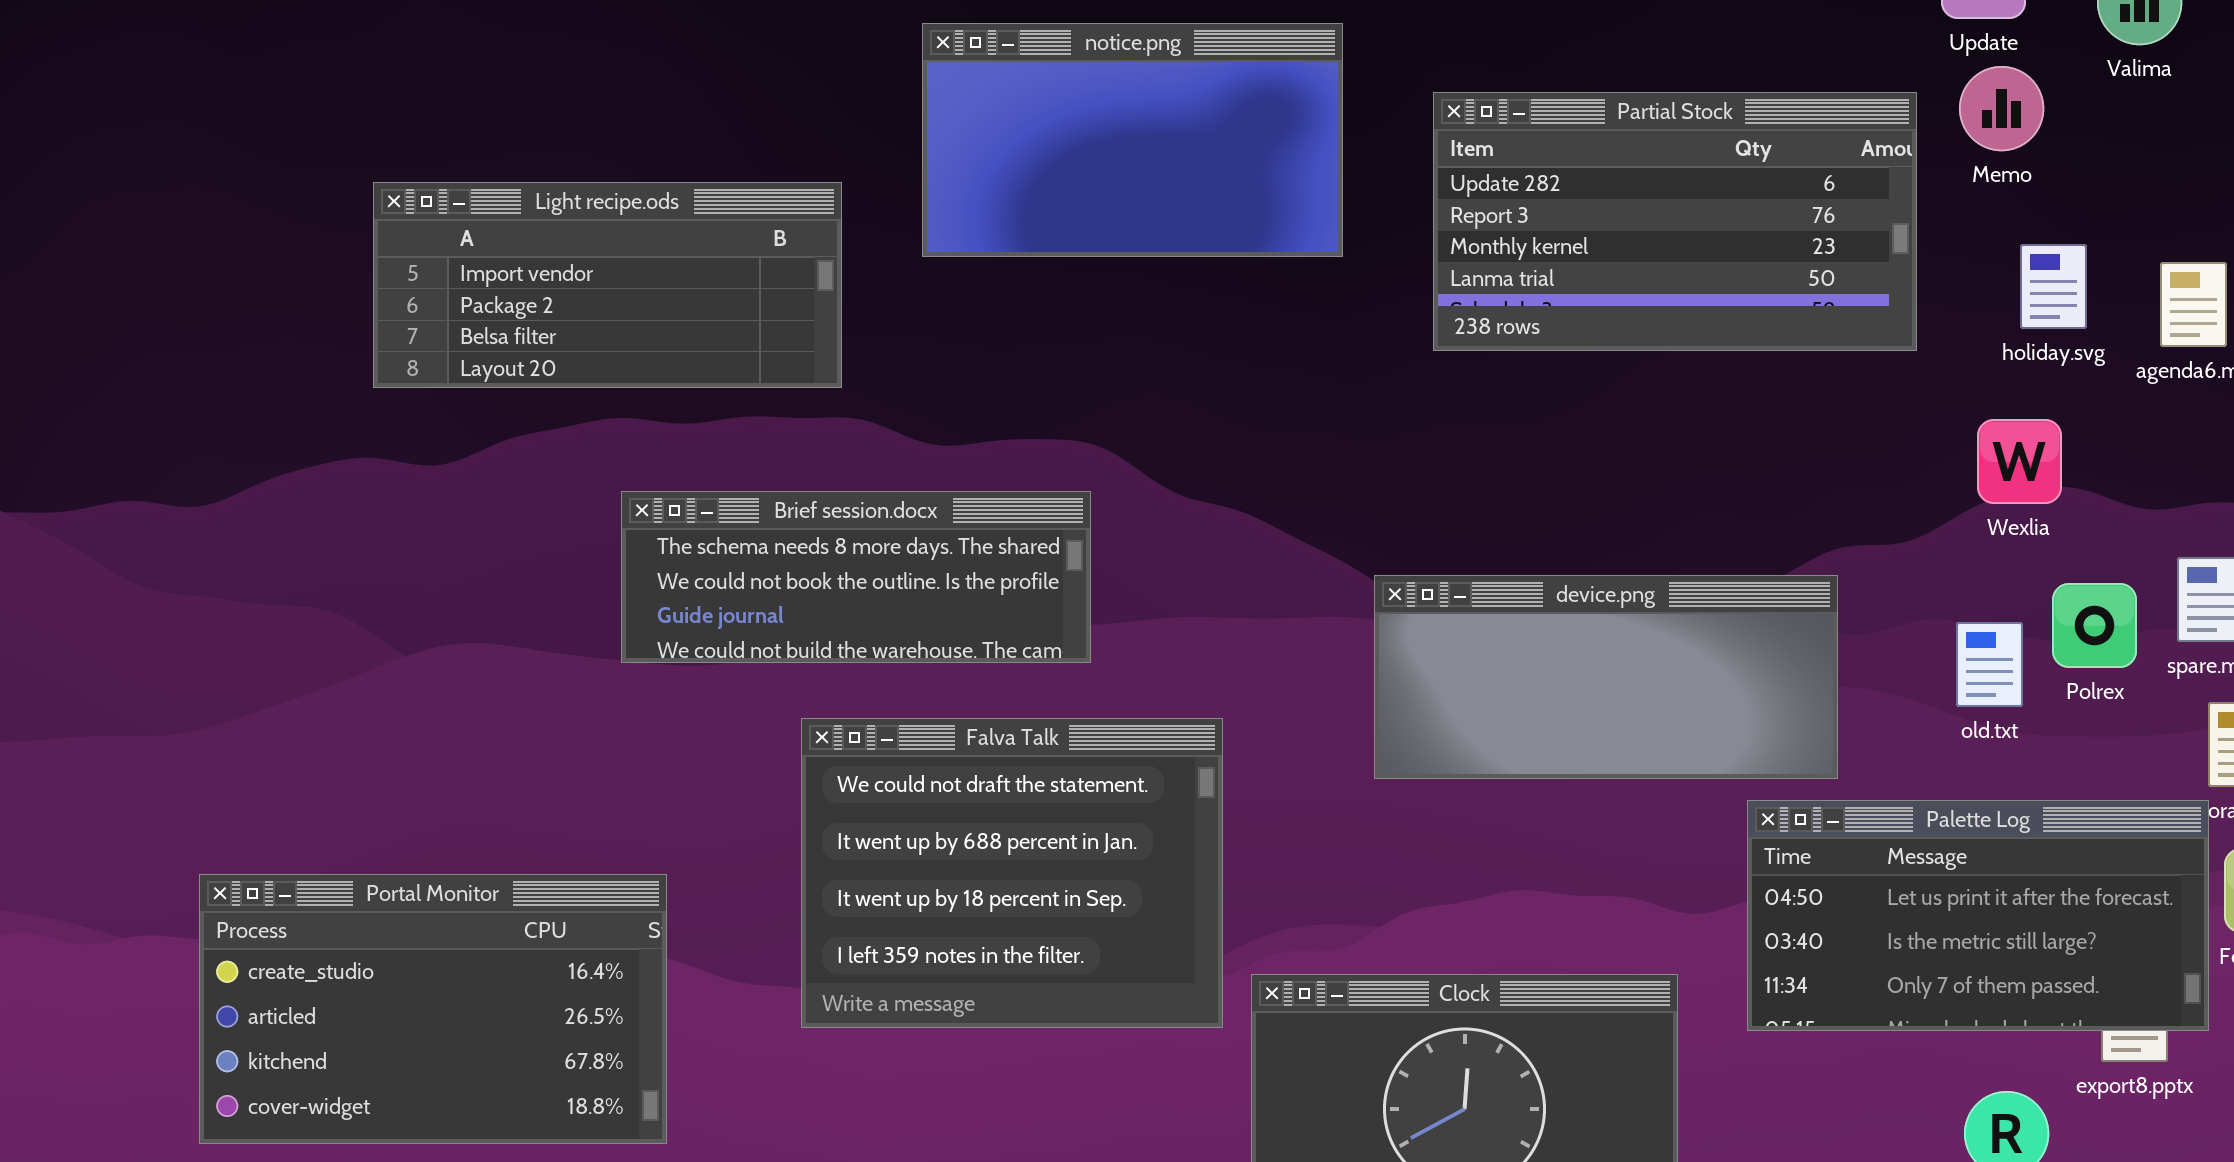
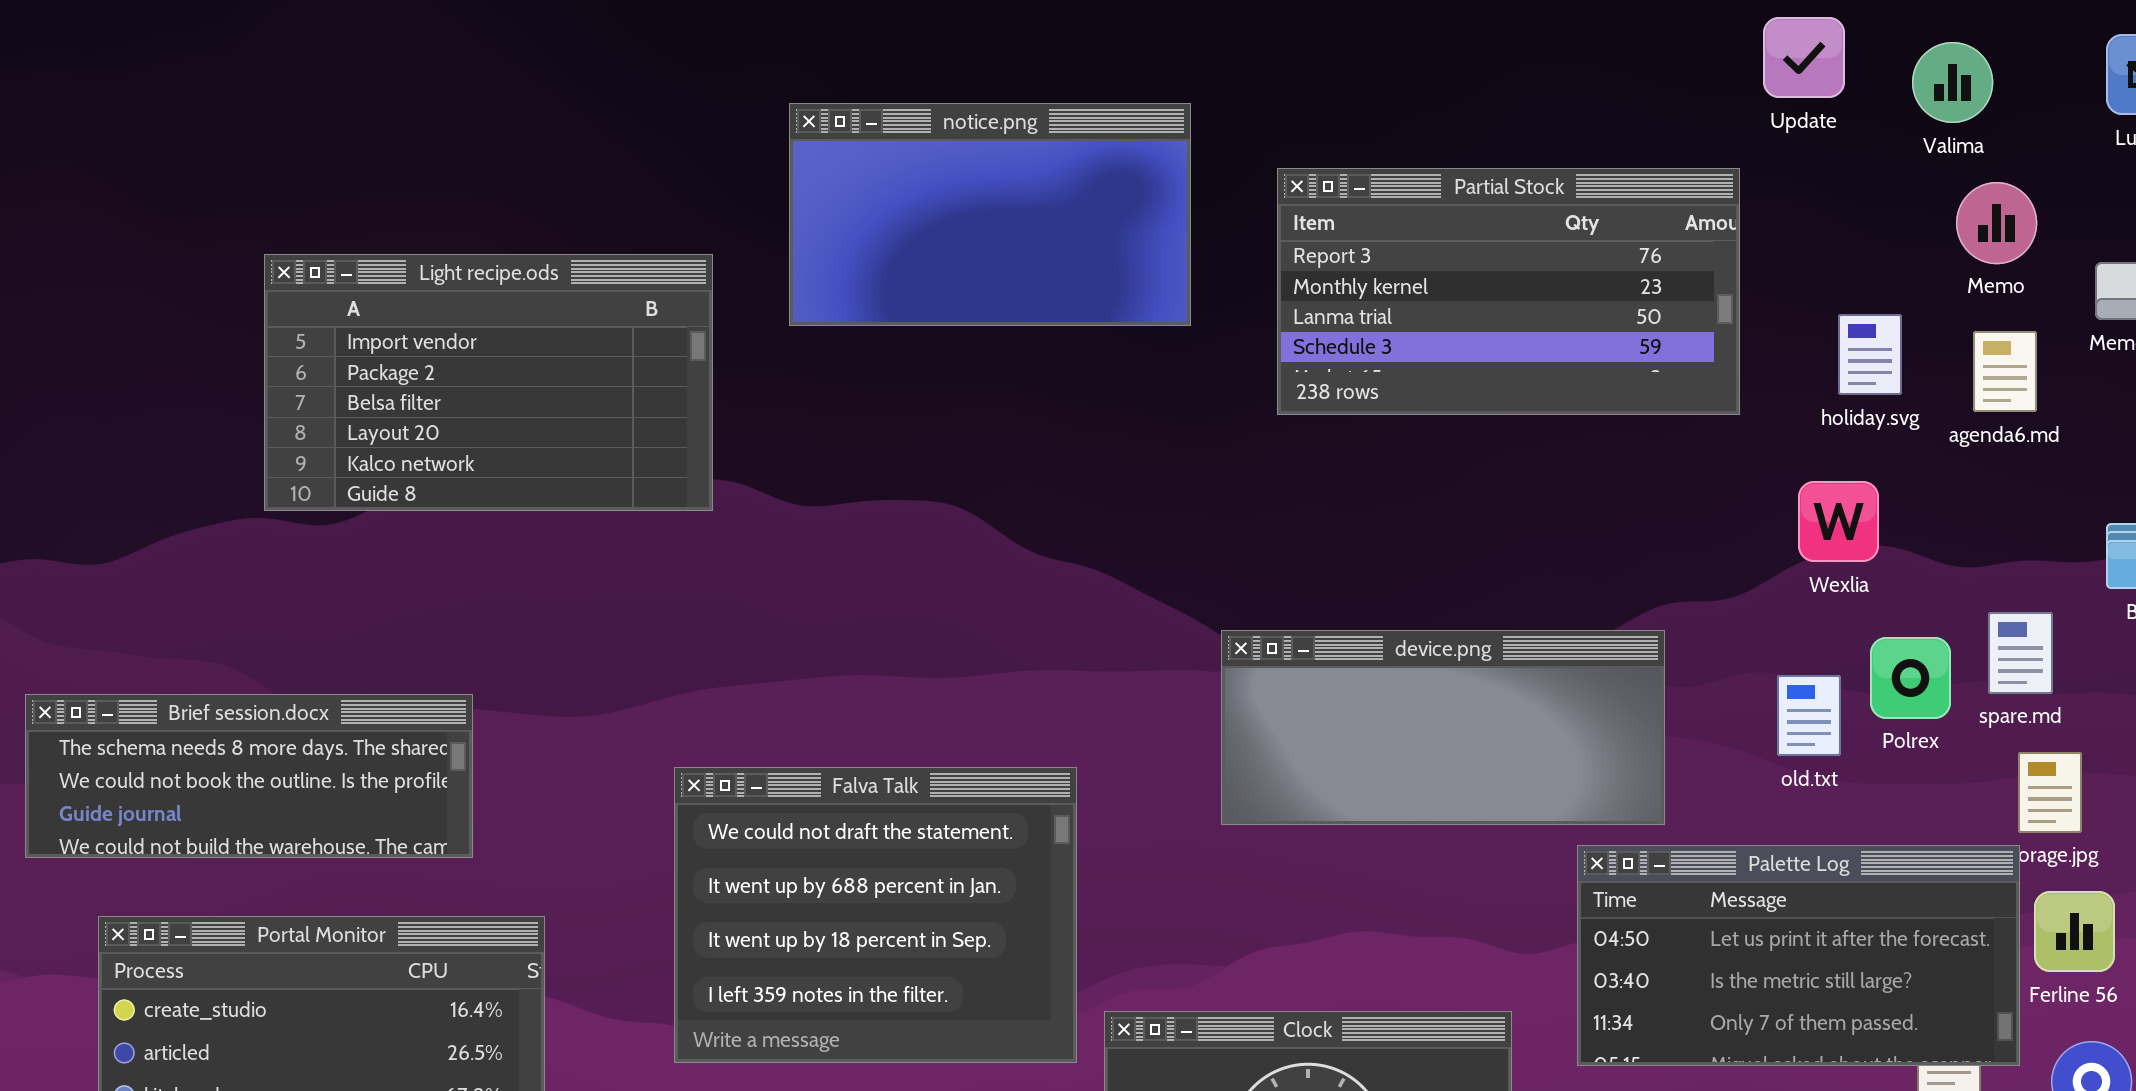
Memo: [1959,66,2044,151] -> [1956,182,2037,264], moved
Partial Stock: [1433,92,1917,351] -> [1277,168,1740,415], scrolled down 1 row
Light recipe.ods: [373,182,842,388] -> [264,254,713,511], resized
Brief session.docx: [621,491,1091,663] -> [25,694,473,858], moved

